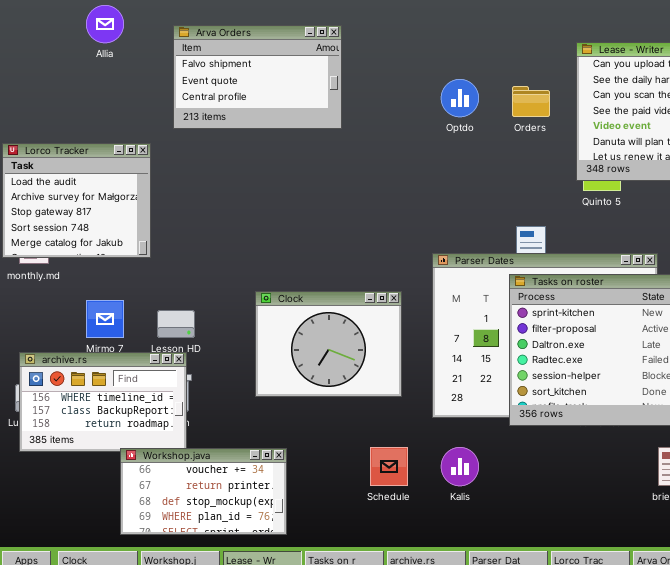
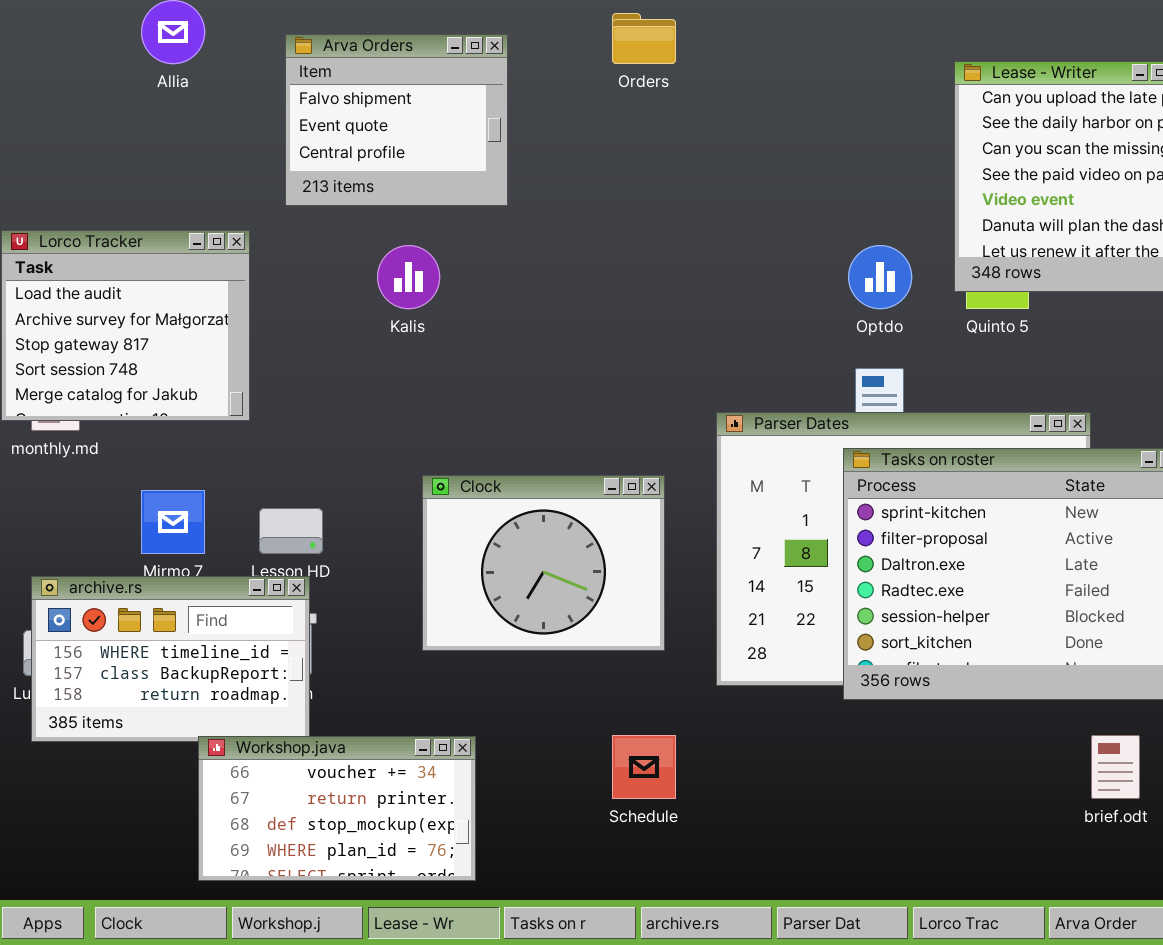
Arva Orders: [173,25,342,129] -> [285,34,508,206], resized
Optdo: [441,79,479,117] -> [848,245,912,309], moved
Orders: [512,86,550,117] -> [612,13,676,64], moved
Kalis: [441,447,479,486] -> [377,245,440,309], moved

